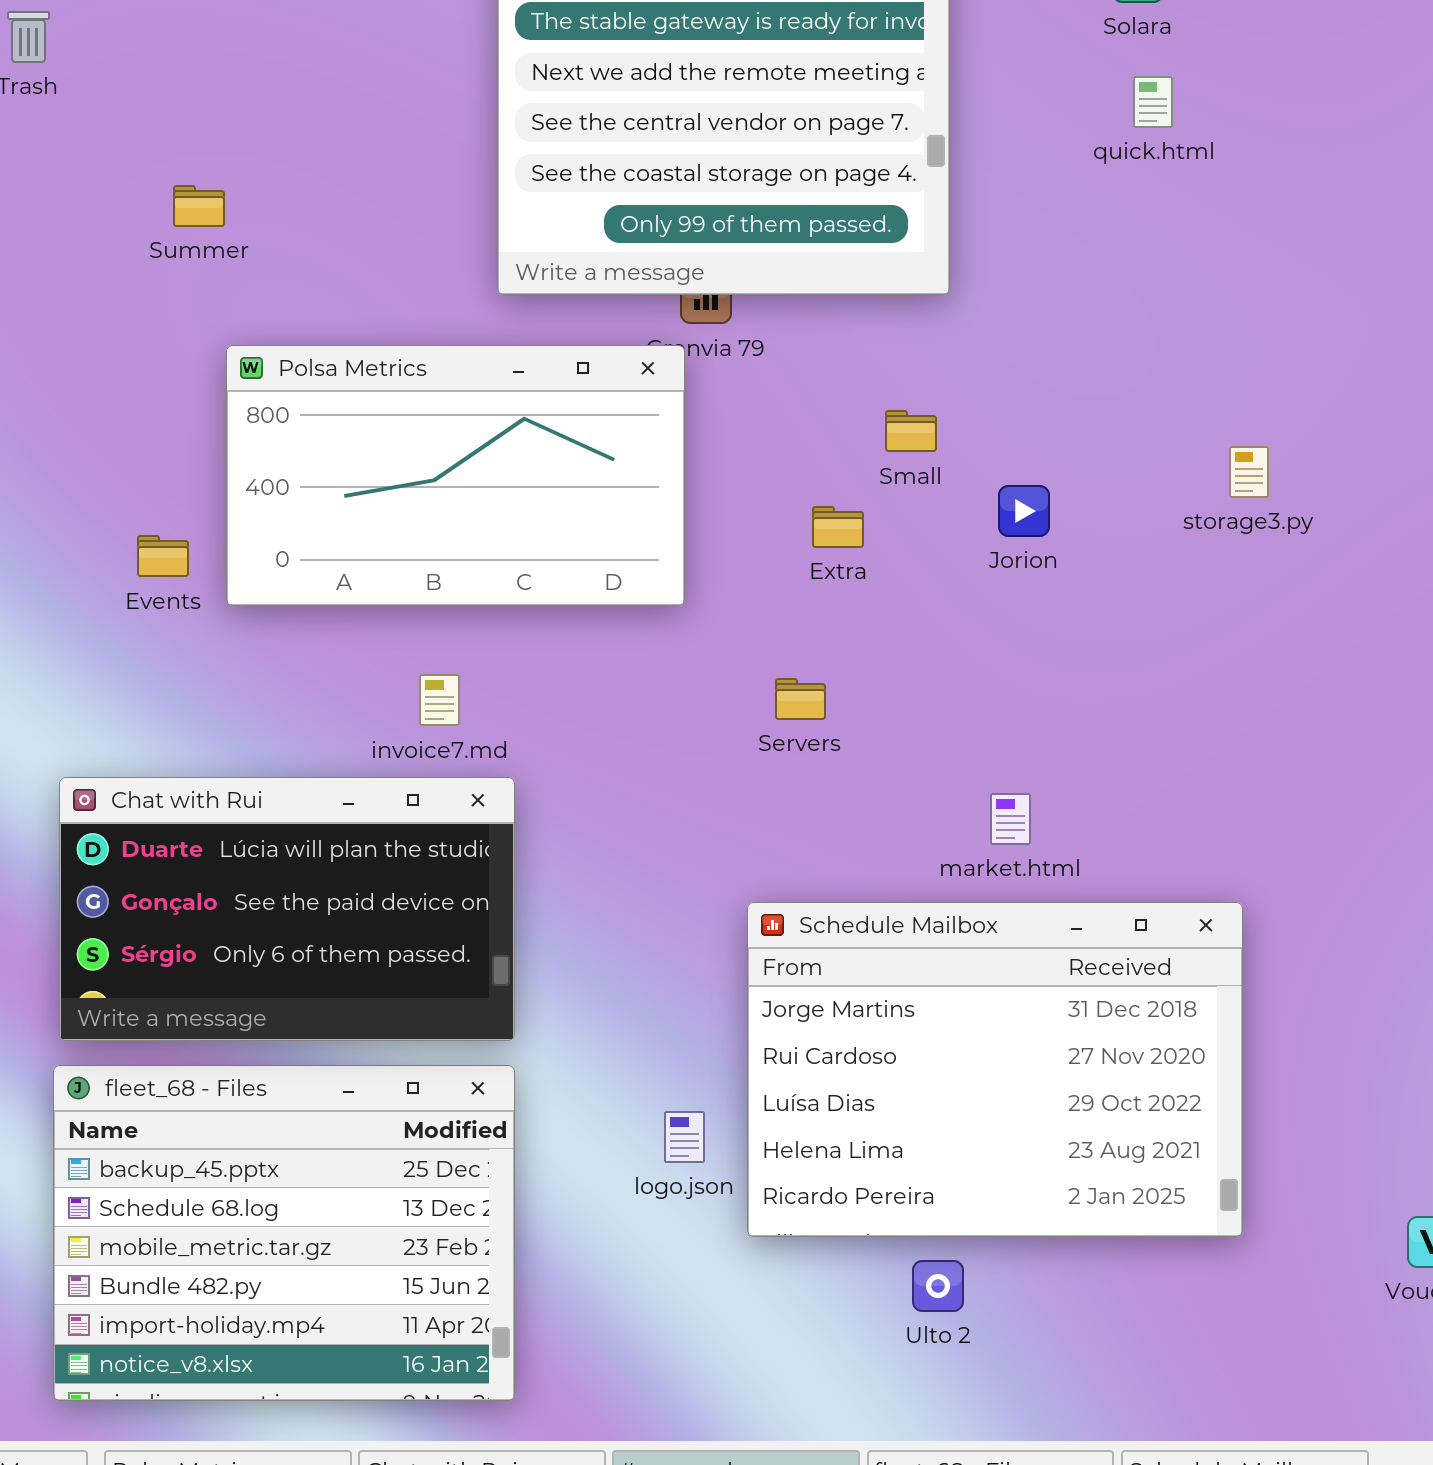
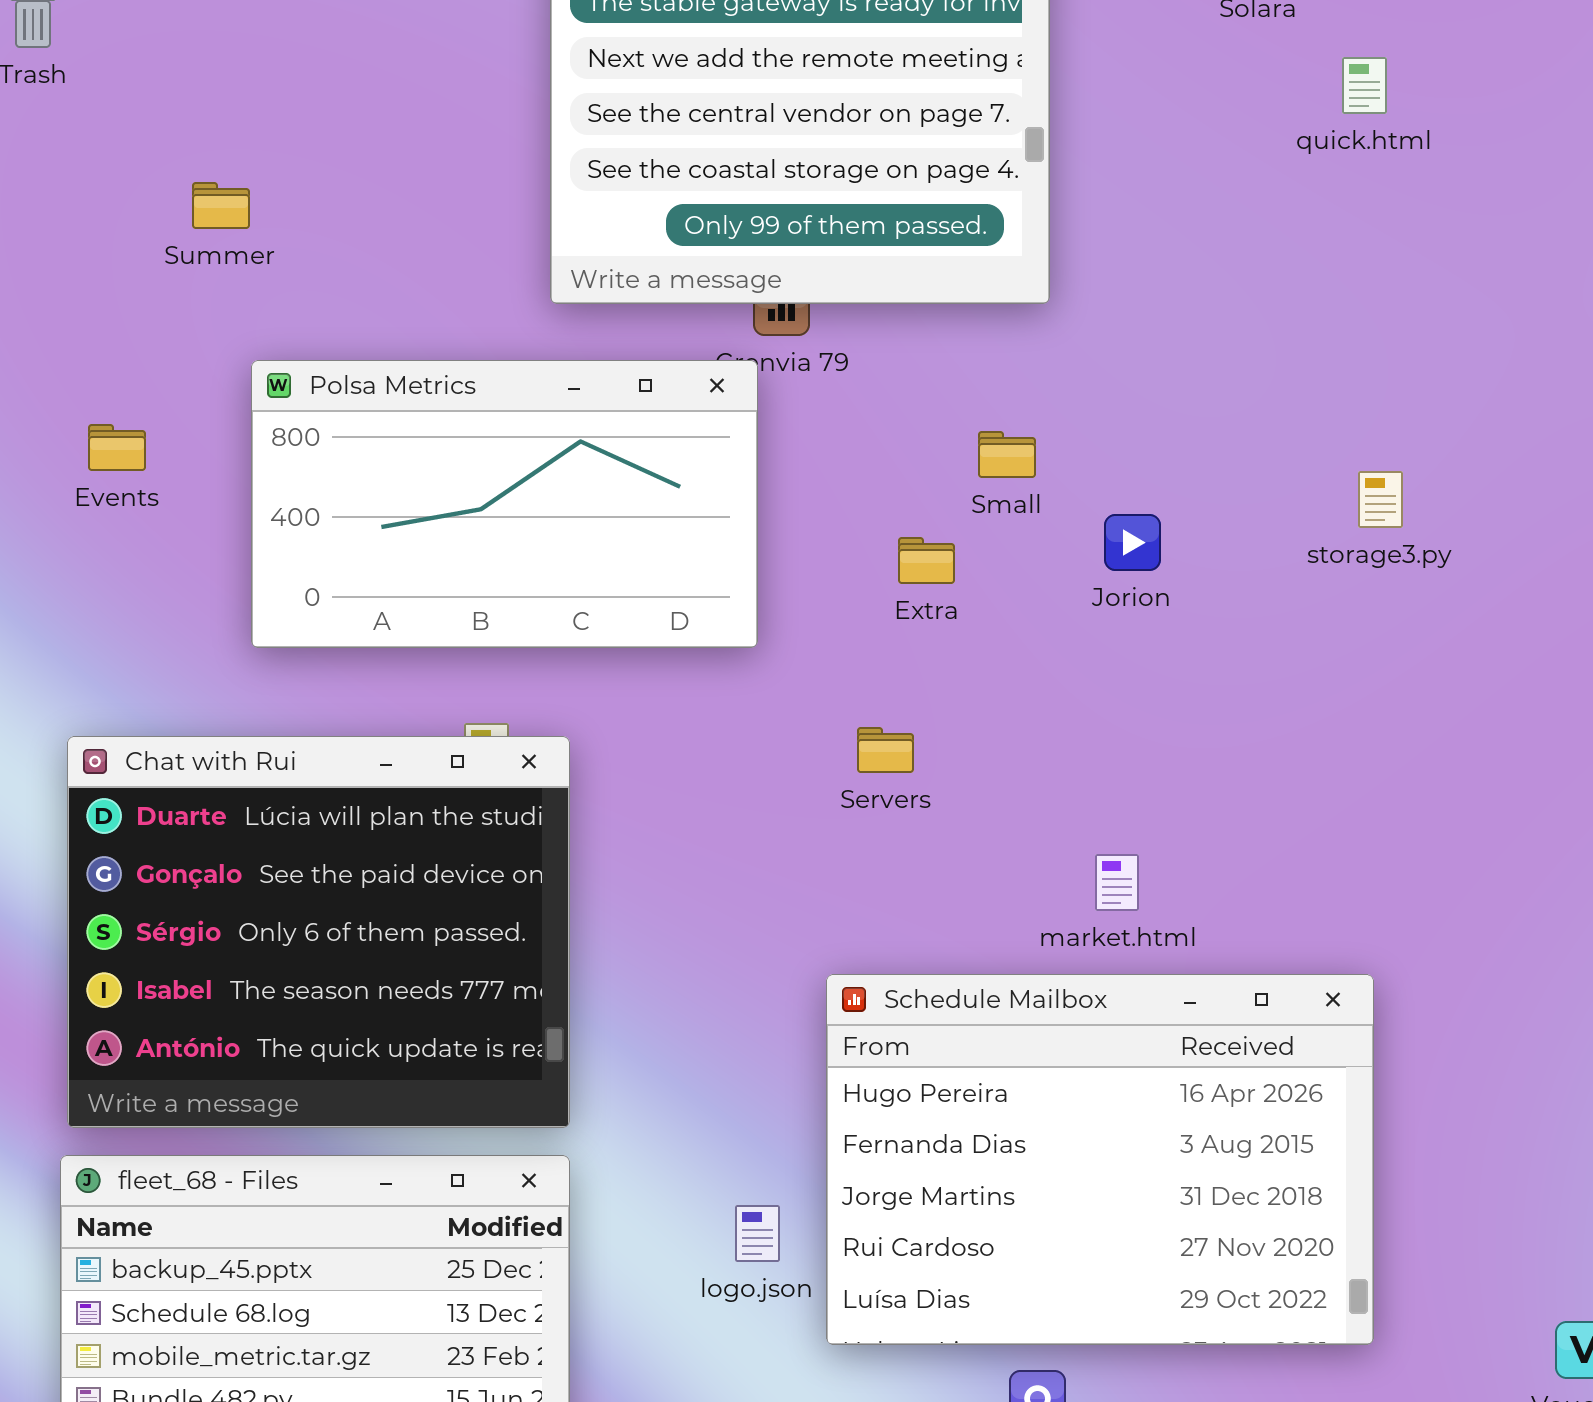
quick.html: [1133,76,1173,128] -> [1342,57,1387,114], moved
Events: [137,535,189,577] -> [88,424,146,471], moved
Chat with Rui: [59,777,515,1041] -> [67,736,570,1128], resized
Schedule Mailbox: [747,902,1243,1237] -> [826,974,1374,1345], scrolled up 2 rows

